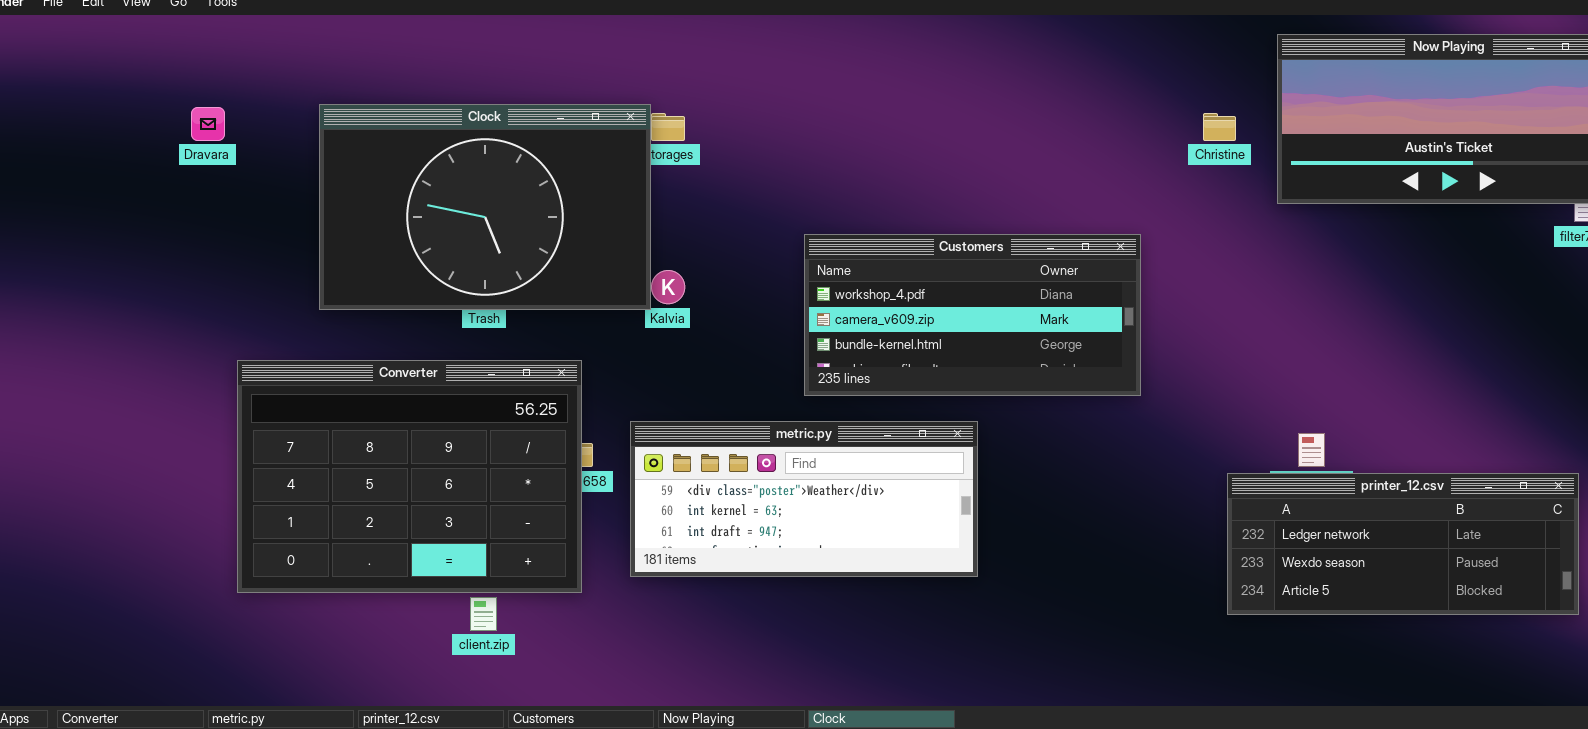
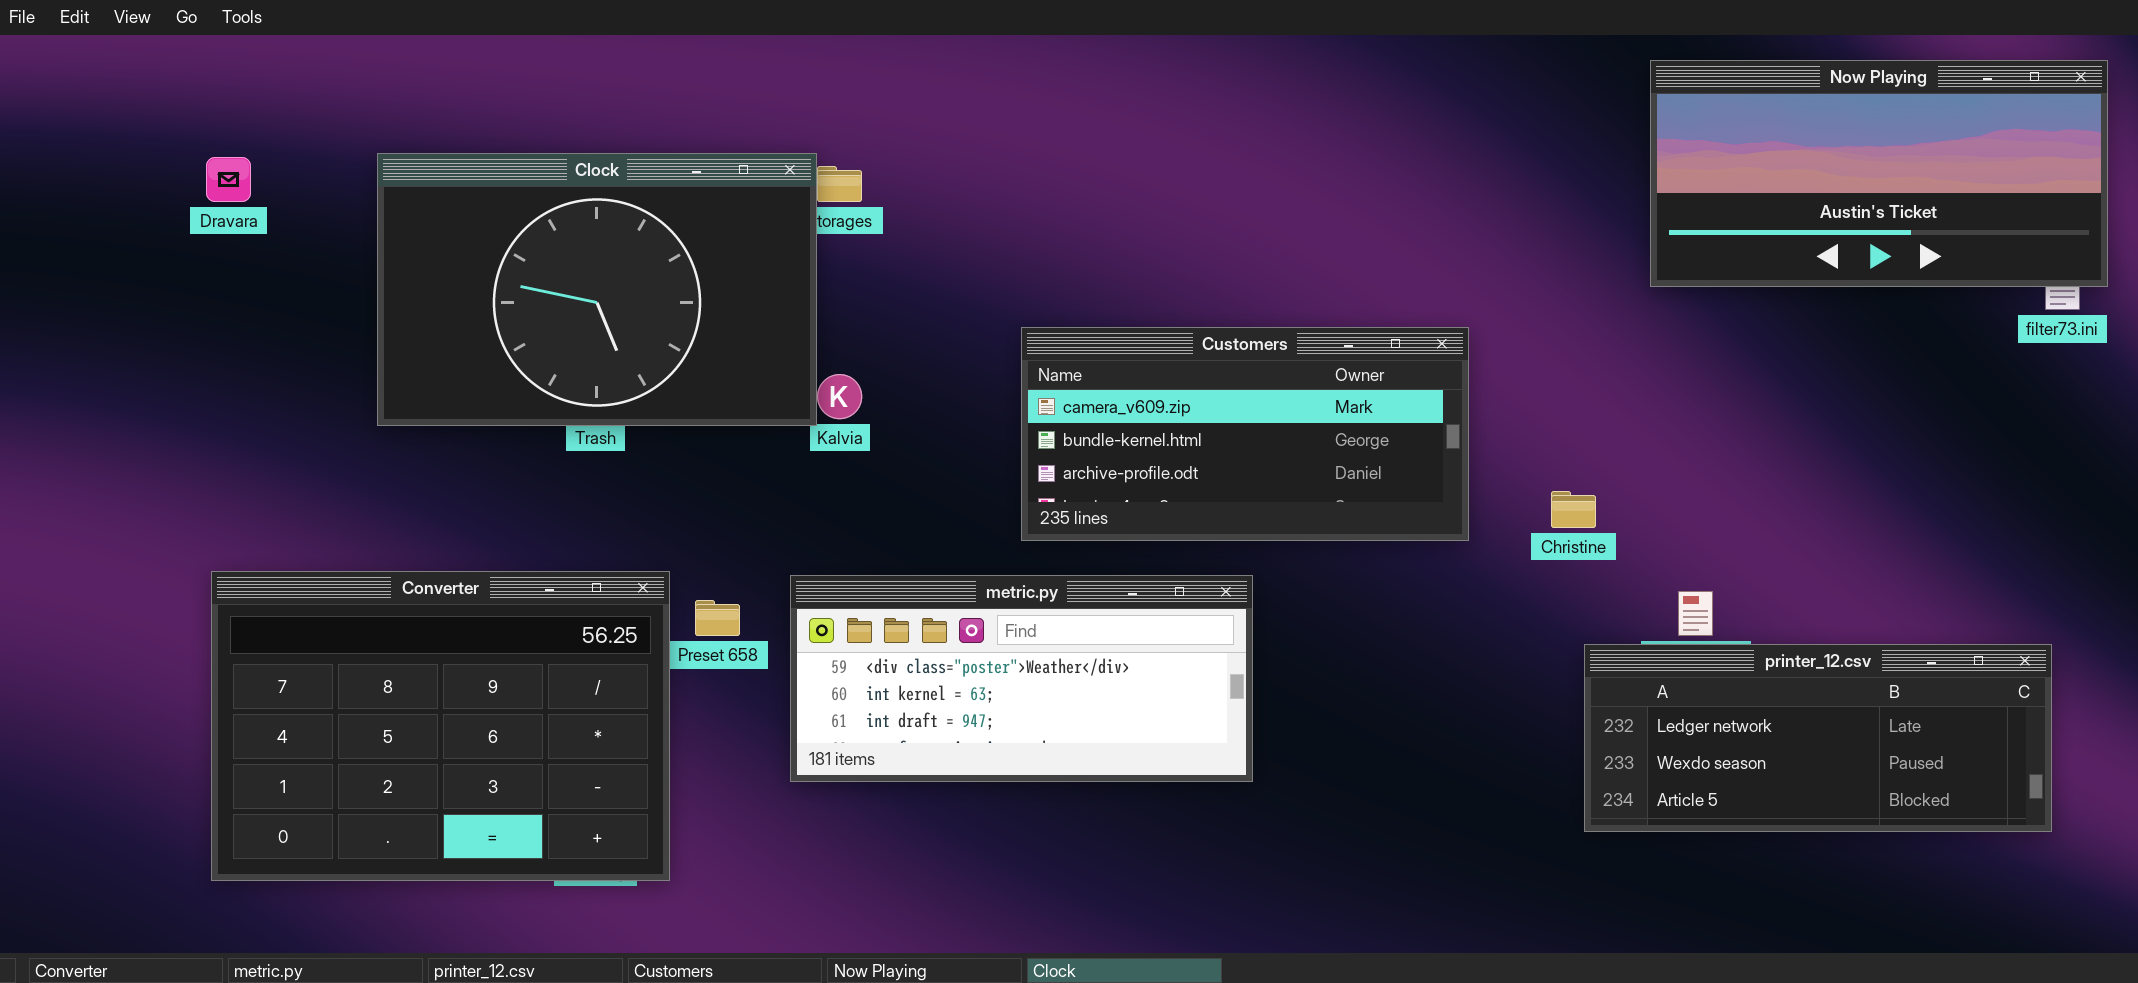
Christine: [1203,113,1236,141] -> [1551,491,1596,528], moved
Customers: [804,234,1141,396] -> [1021,327,1469,541], scrolled down 1 row
Converter: [237,360,582,593] -> [211,571,670,881], moved

